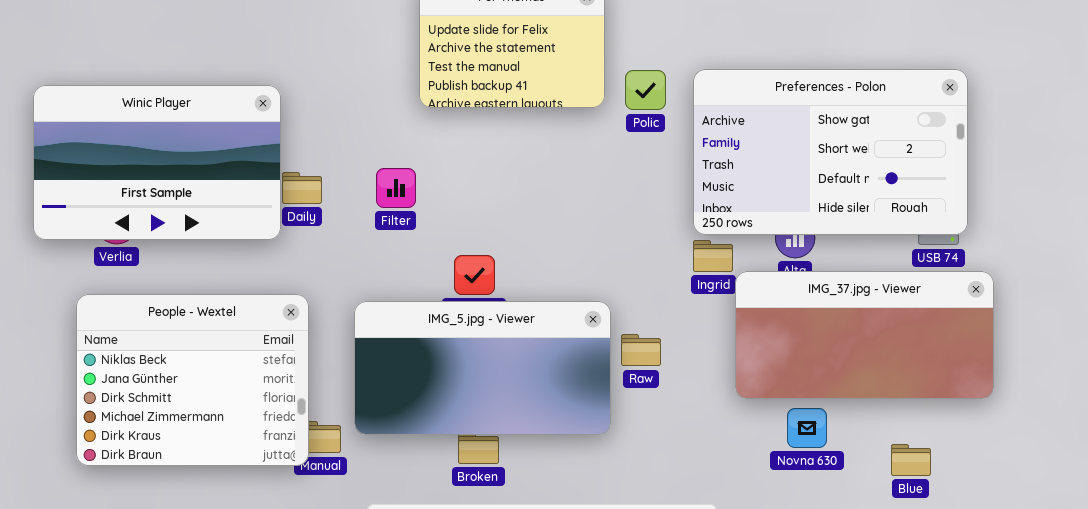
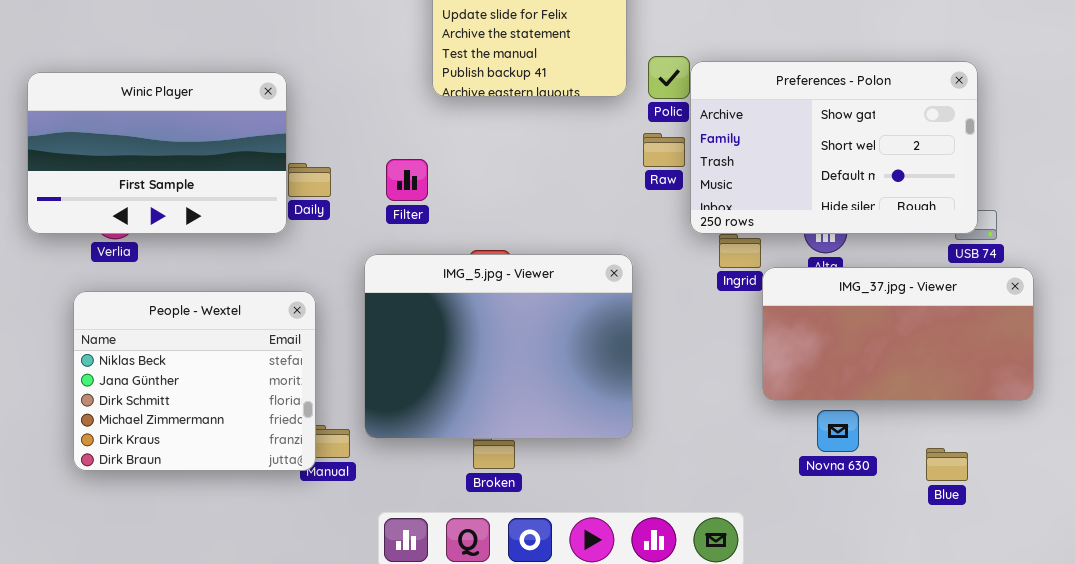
Preferences - Polon: [693,69,968,235] -> [690,61,978,234], moved
IMG_5.jpg - Viewer: [354,301,611,435] -> [364,254,633,439], resized
Raw: [621,334,661,366] -> [643,133,685,167], moved

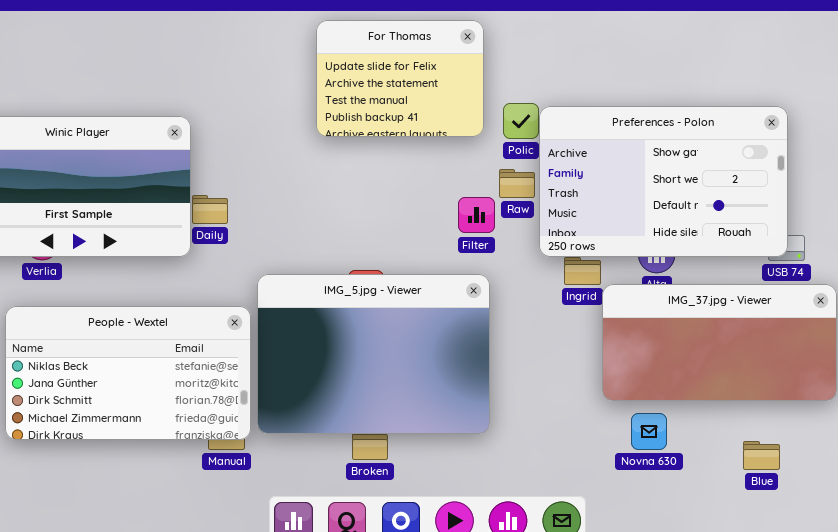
Filter: [386,159,428,201] -> [458,197,495,233], moved
People - Wextel: [73,291,316,471] -> [5,306,251,440], resized
Novna 630: [817,410,859,452] -> [631,413,667,450], moved

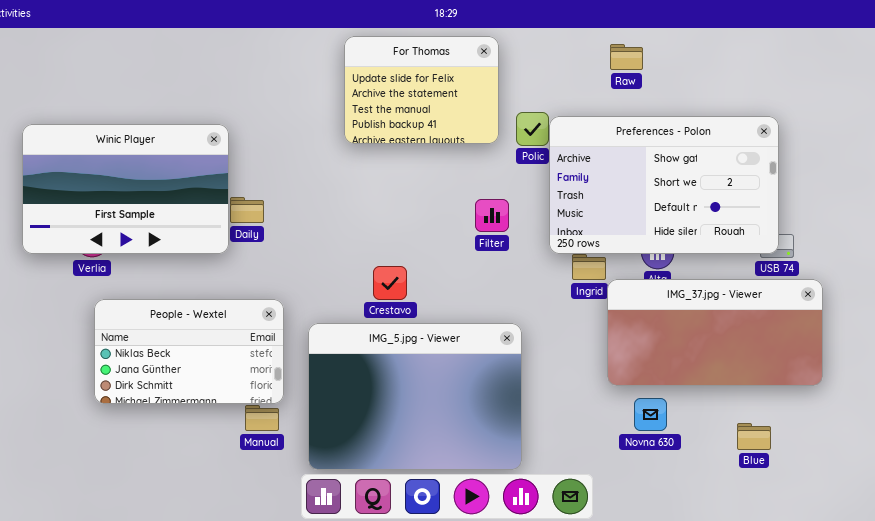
Raw: [499,169,535,198] -> [610,44,643,70], moved
IMG_5.jpg - Viewer: [257,274,490,434] -> [308,323,522,470], moved
People - Wextel: [5,306,251,440] -> [94,299,284,404], resized

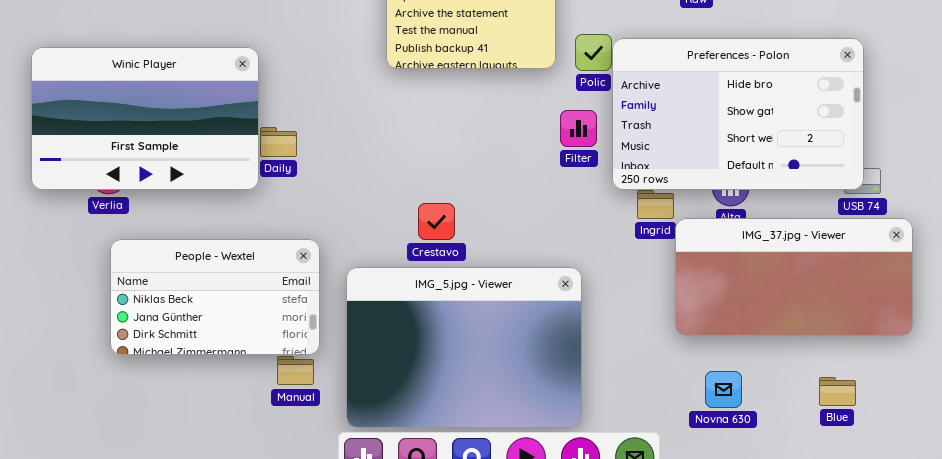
Preferences - Polon: [549,116,779,254] -> [612,38,864,190], scrolled up 1 row
Filter: [475,199,509,232] -> [560,110,597,147], moved
Novna 630: [634,398,667,431] -> [705,371,742,408], moved

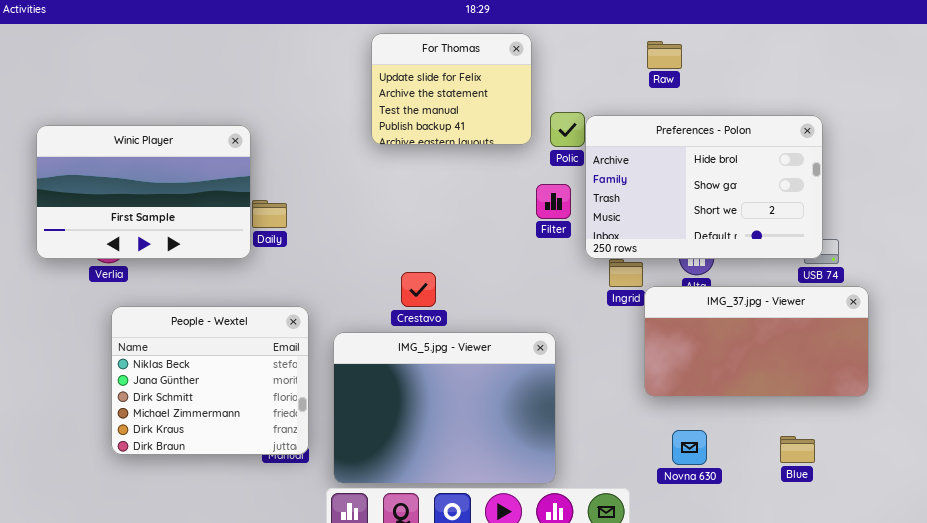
People - Wextel: [110,239,320,355] -> [111,306,309,455], resized

